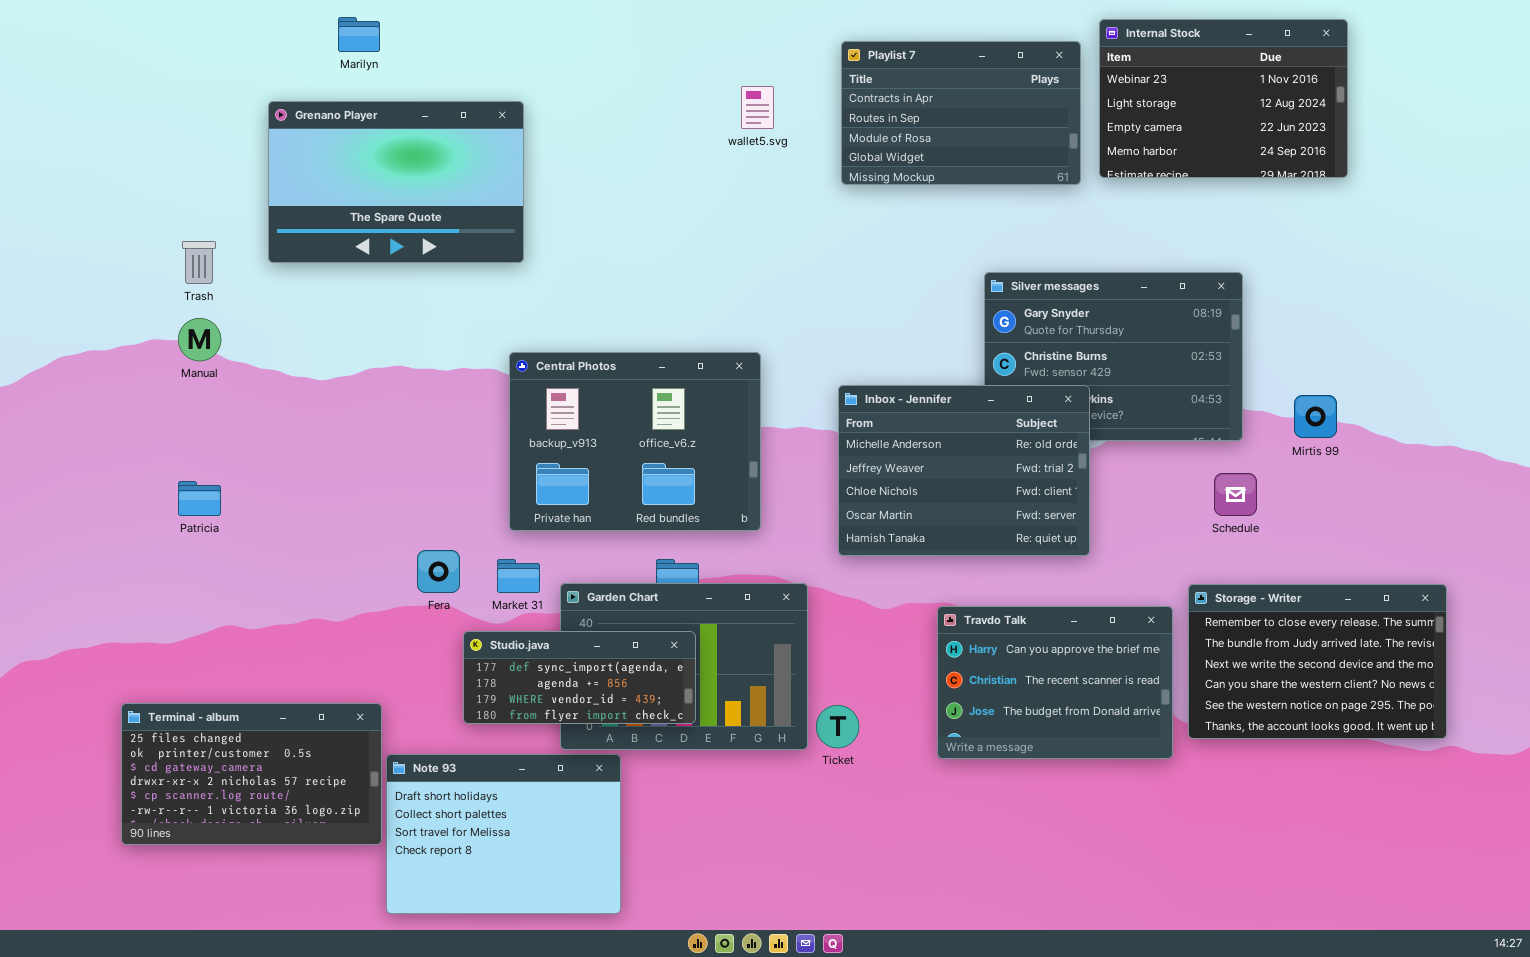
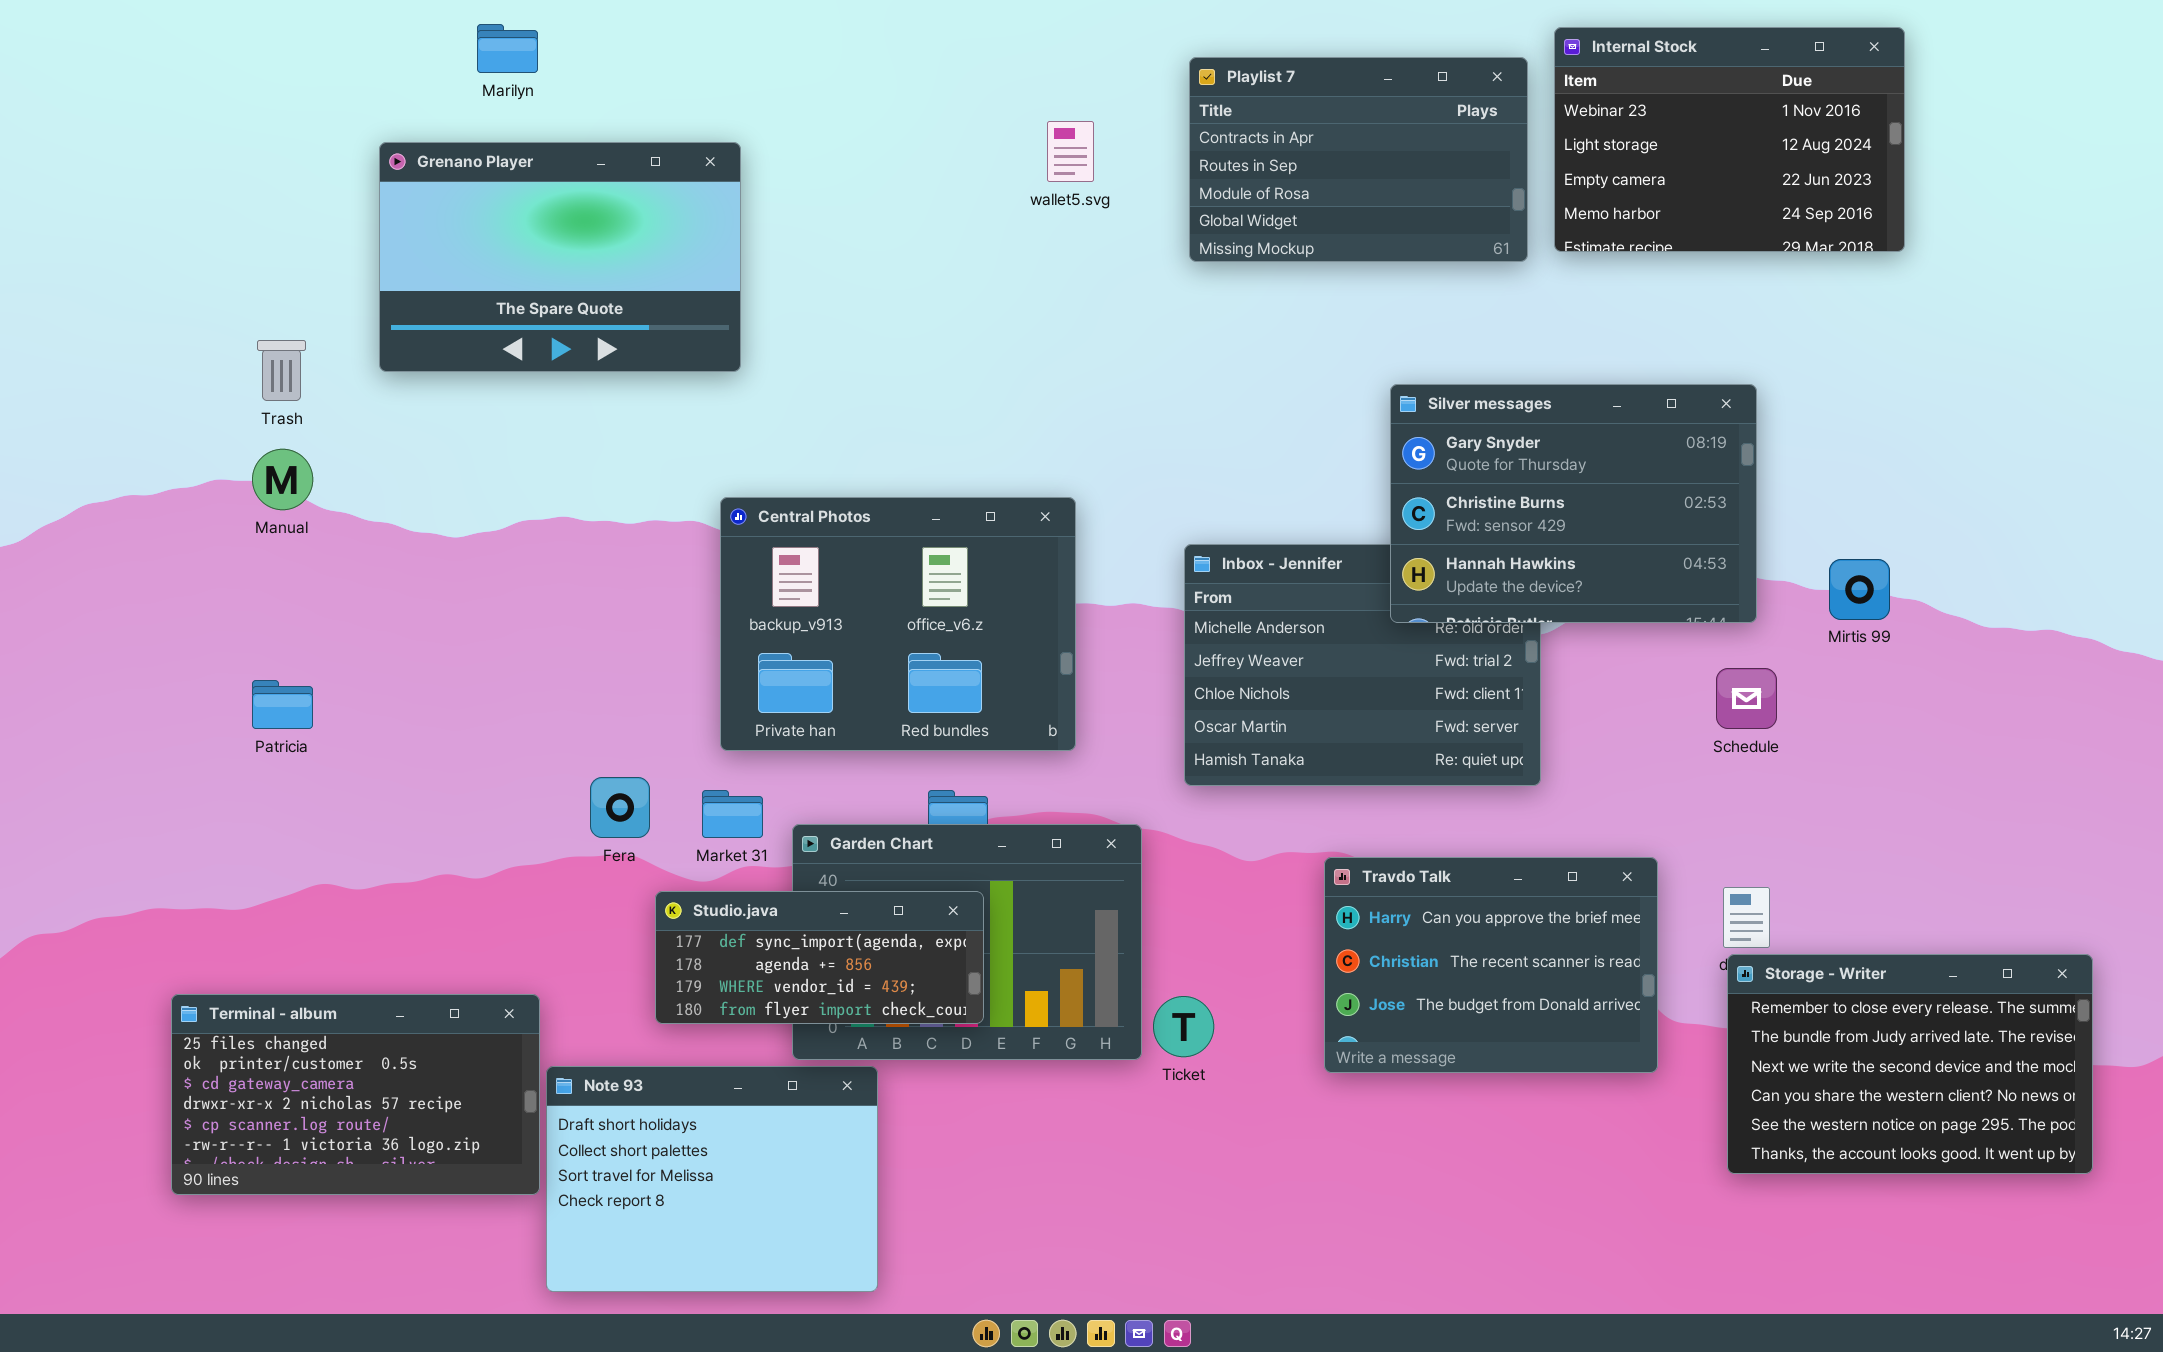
Silver messages: [984,272,1243,441] -> [1390,384,1757,623], raised
Storage - Writer: [1188,584,1447,739] -> [1727,954,2093,1174], moved

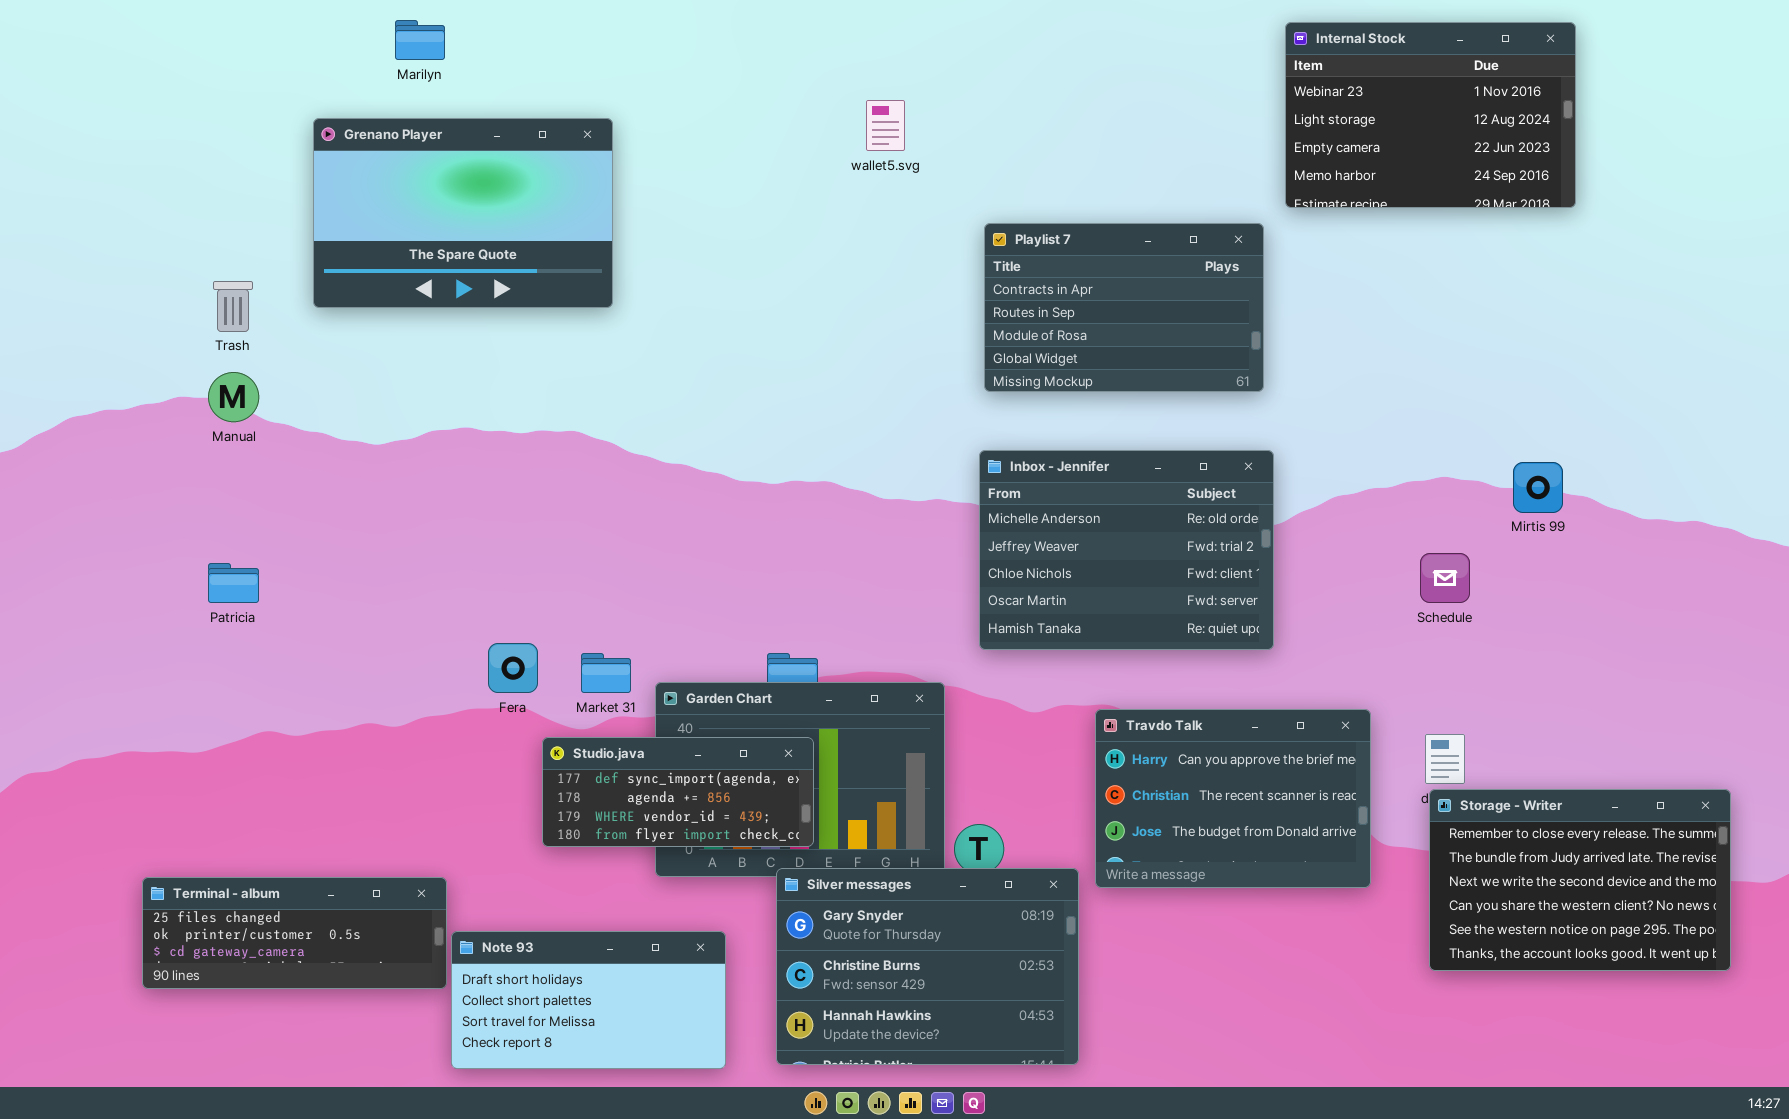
Playlist 7: [1189,57,1528,262] -> [984,223,1264,392], moved
Silver messages: [1390,384,1757,623] -> [776,868,1079,1065], moved
Central Photos: [720,497,1076,751] -> none, closed
Terminal - album: [171,994,540,1195] -> [142,877,447,989], resized
Note 93: [546,1066,878,1292] -> [451,931,726,1069], resized

